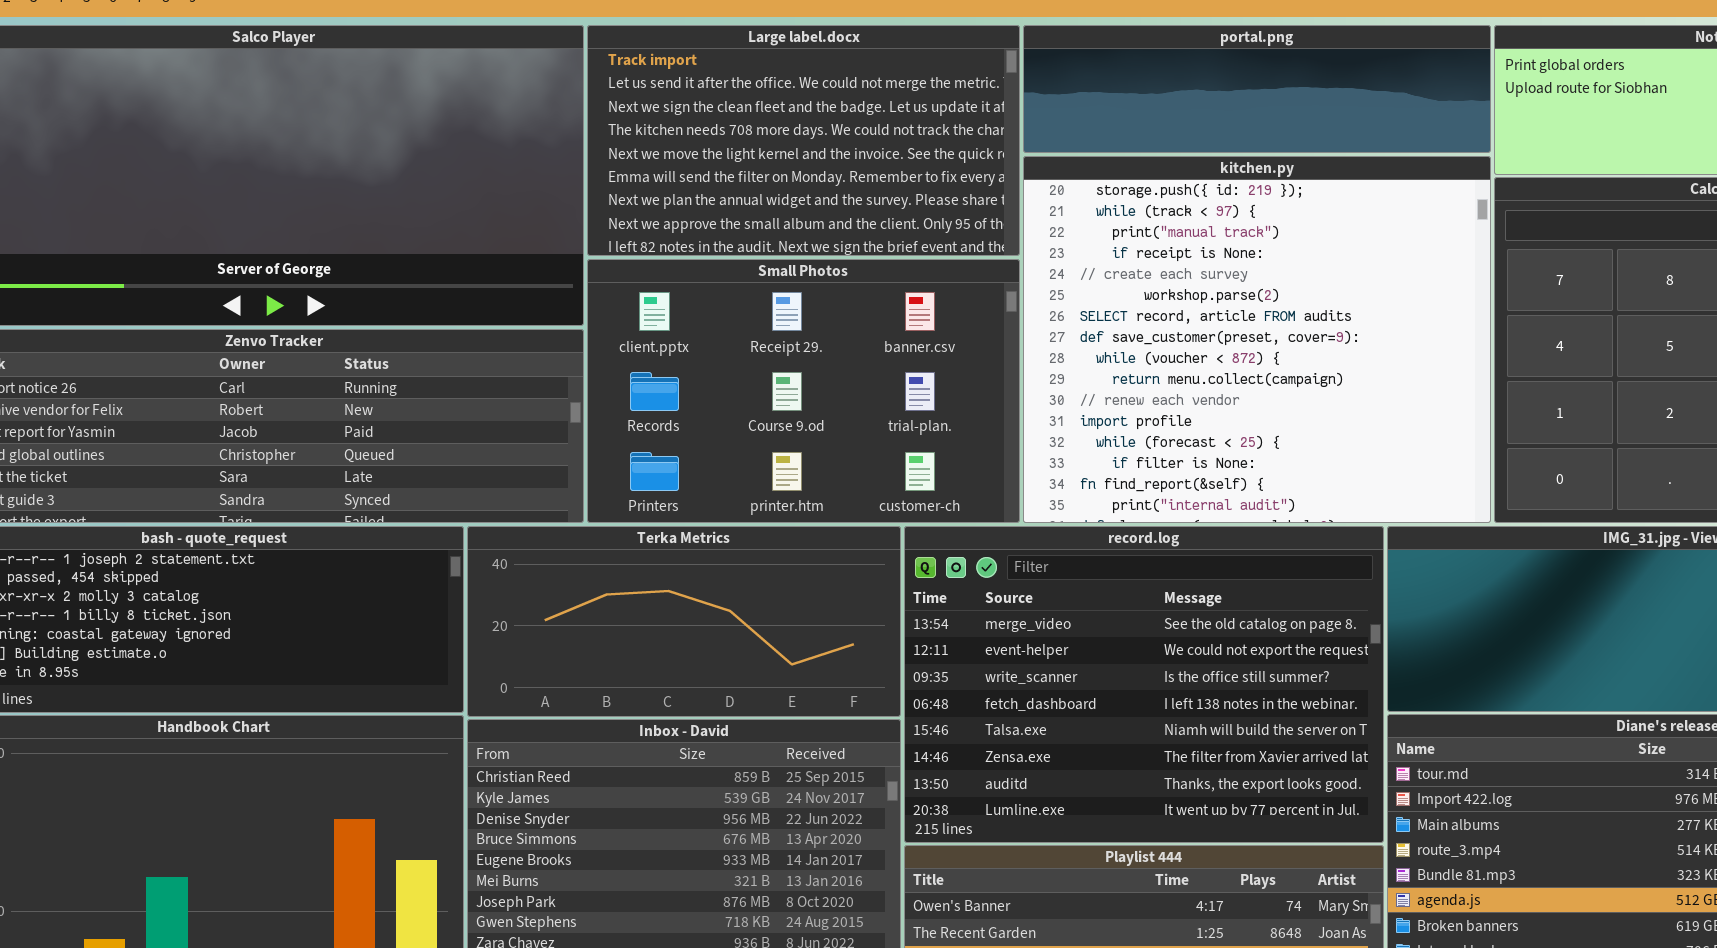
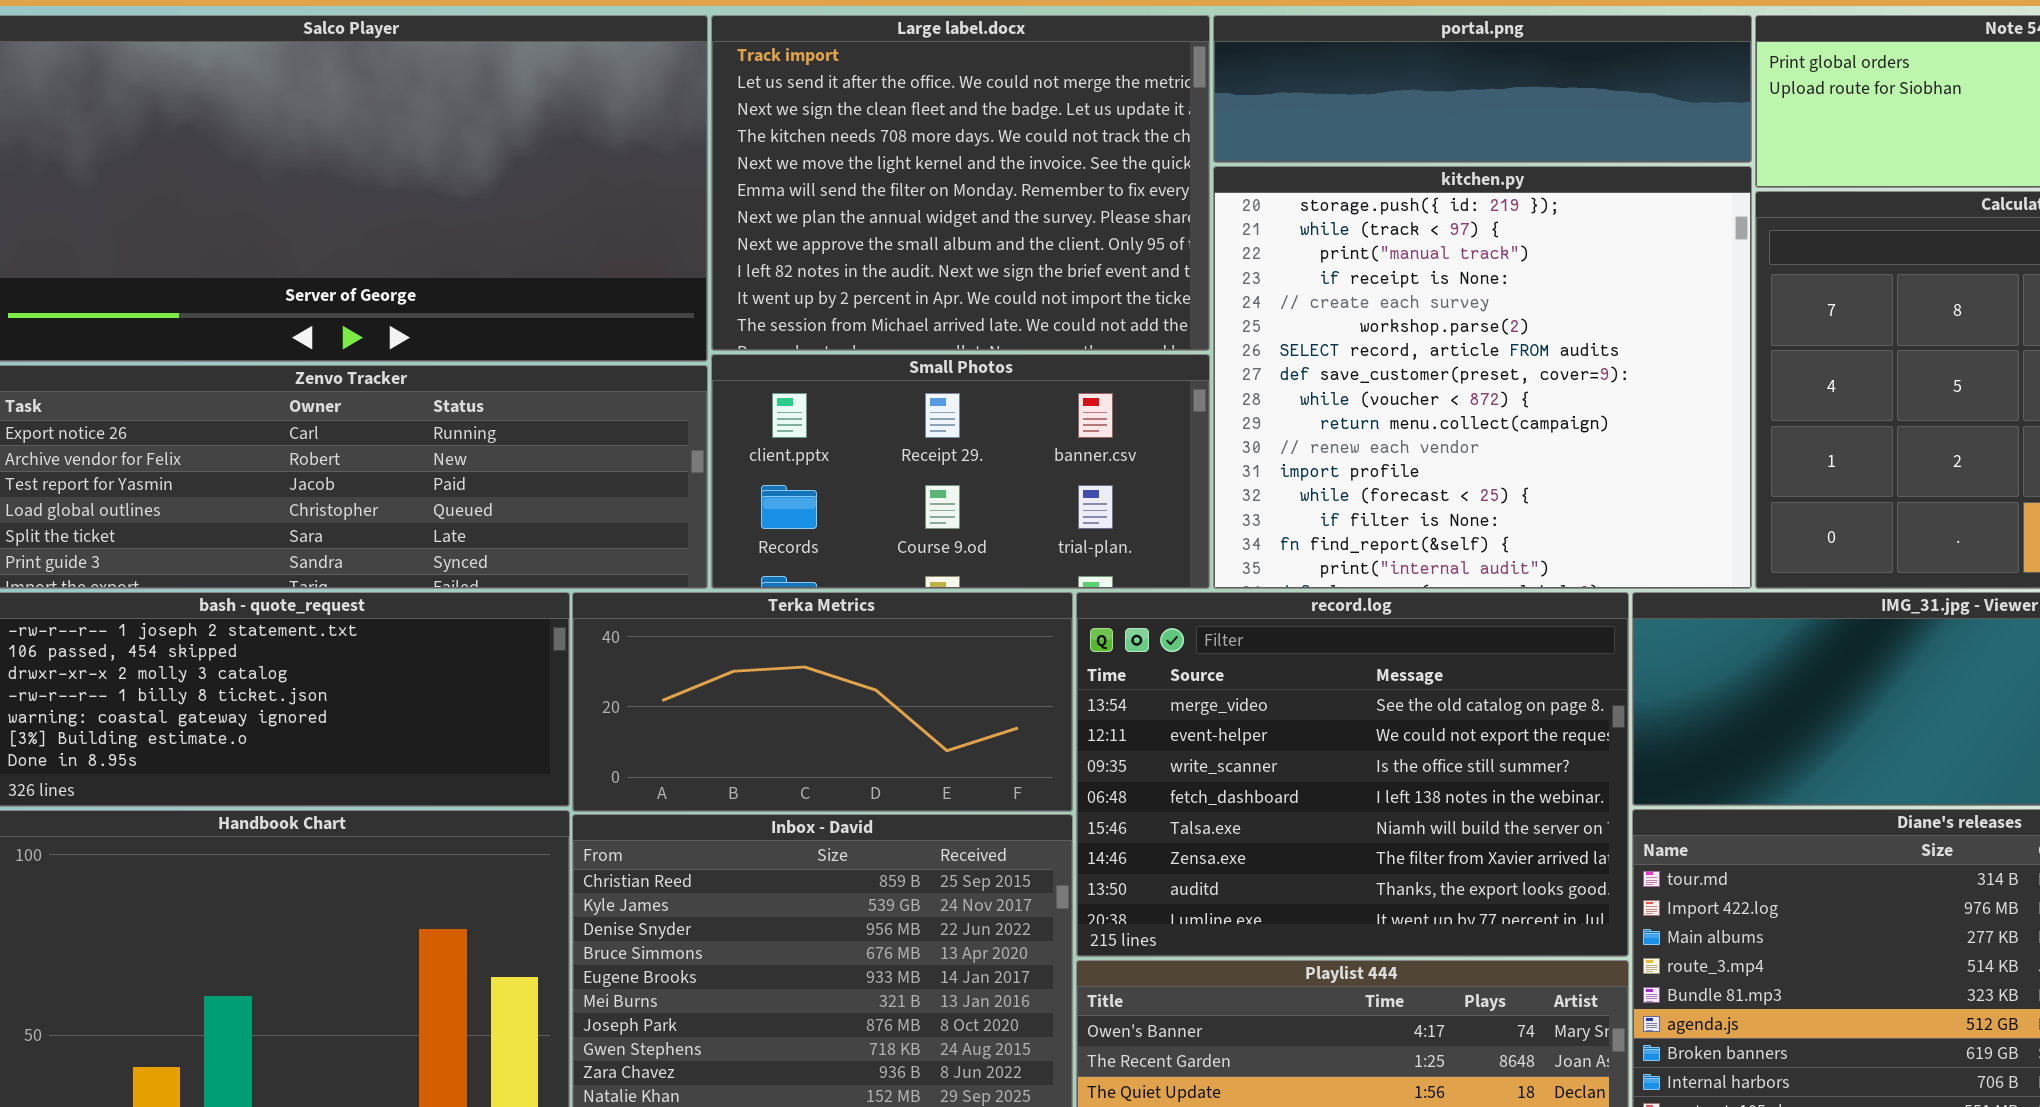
Large label.docx: [587,25,1020,256] -> [711,15,1210,351], resized
Small Photos: [587,259,1020,523] -> [711,354,1210,589], resized

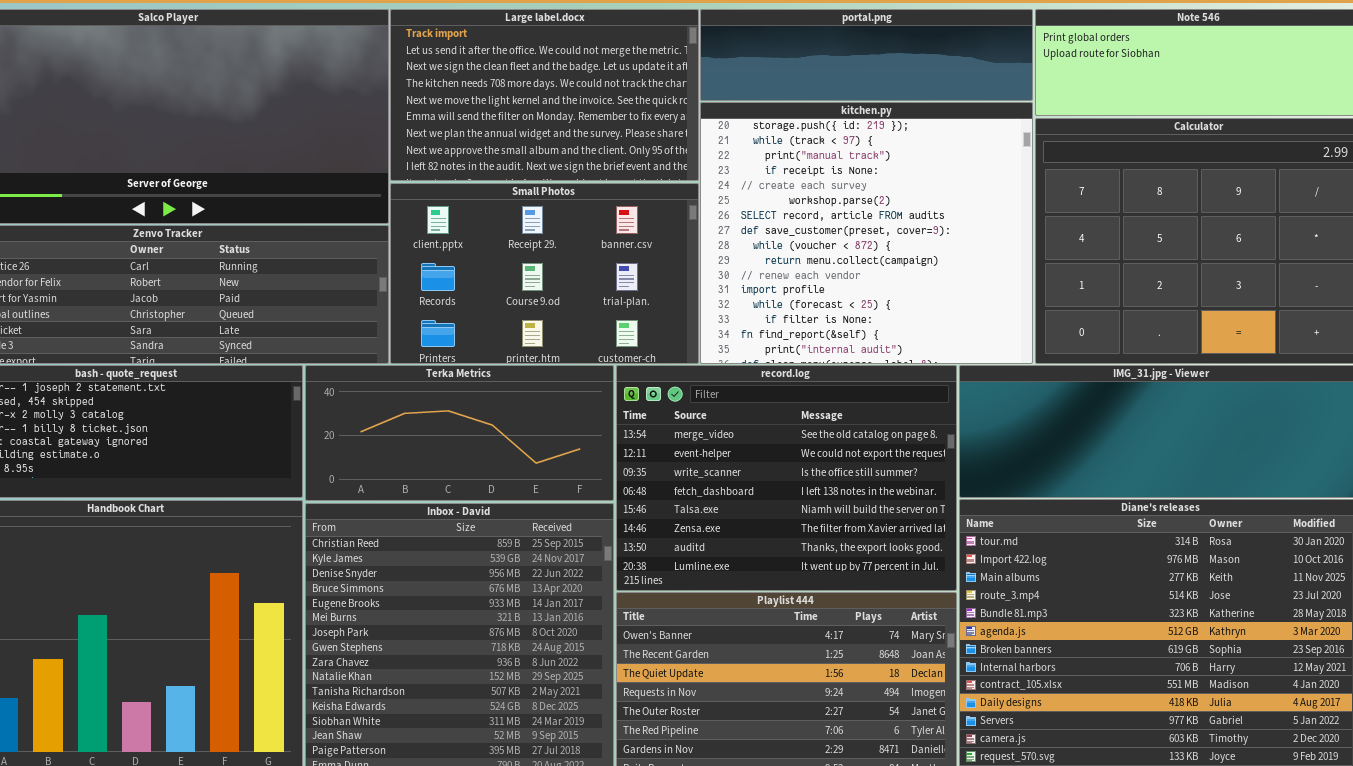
Large label.docx: [711,15,1210,351] -> [390,9,699,181], resized
Small Photos: [711,354,1210,589] -> [390,183,699,364], resized

